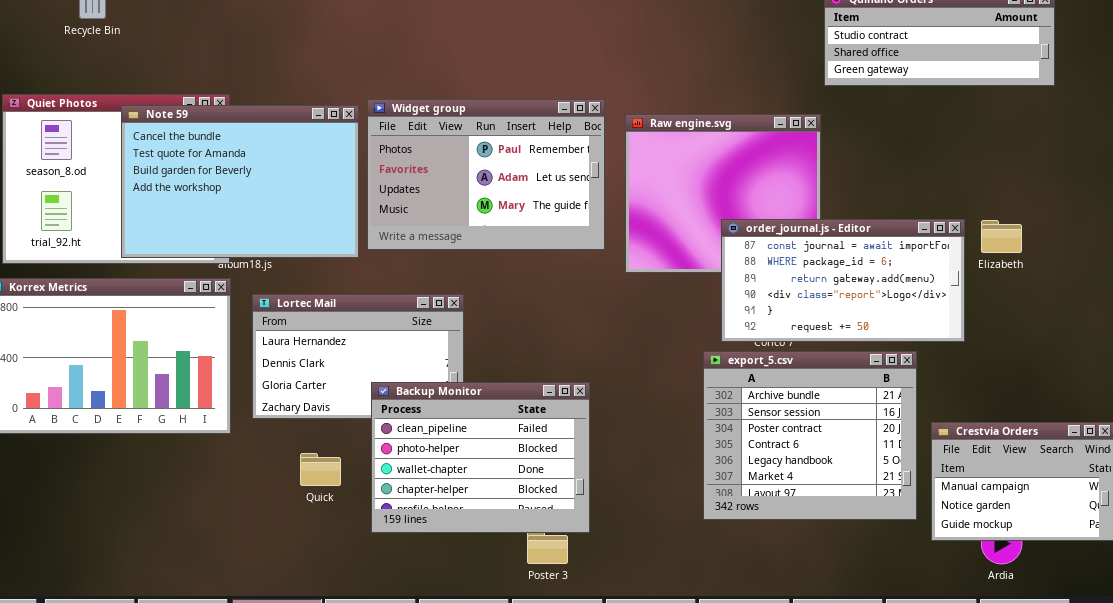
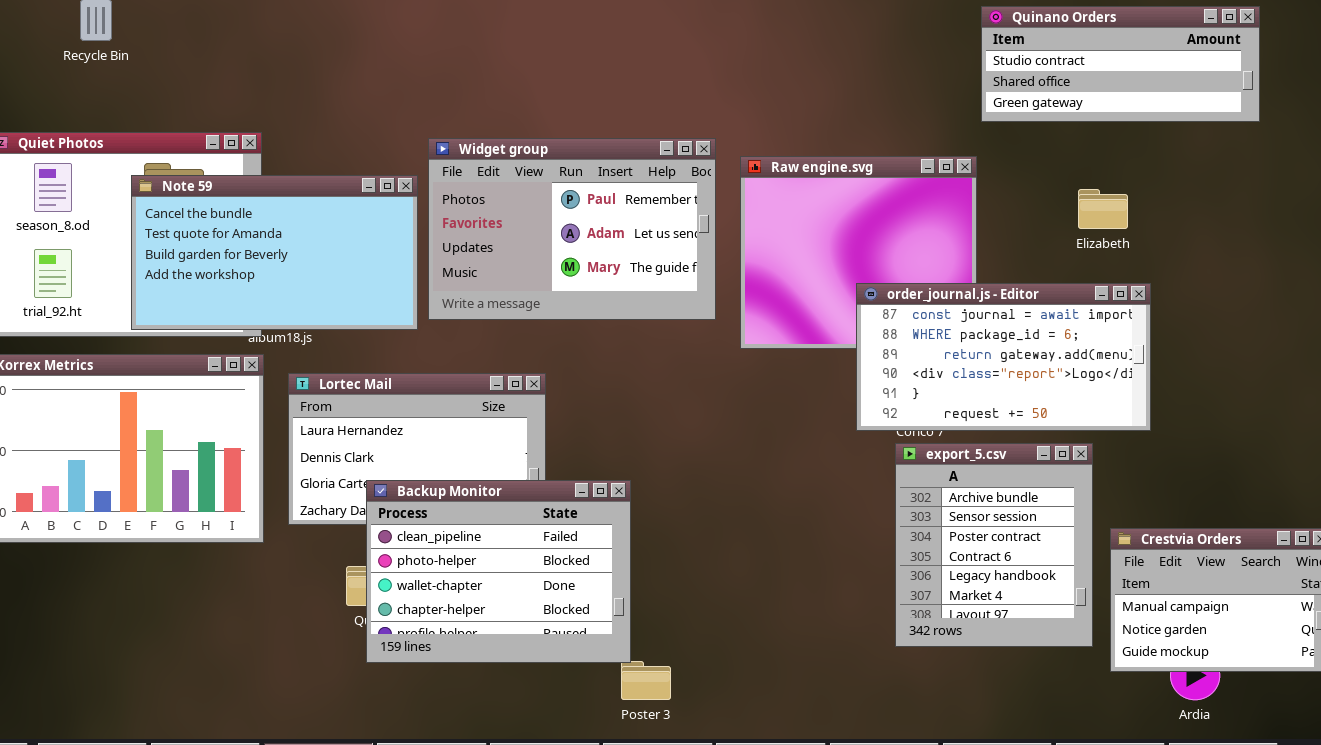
Note 59: [121,105,359,258] -> [131,175,418,330], resized
Elizabeth: [981,220,1022,253] -> [1078,189,1128,229], moved
export_5.csv: [703,351,917,520] -> [895,443,1093,647], resized
Backup Monitor: [371,382,590,533] -> [366,480,631,663], moved

